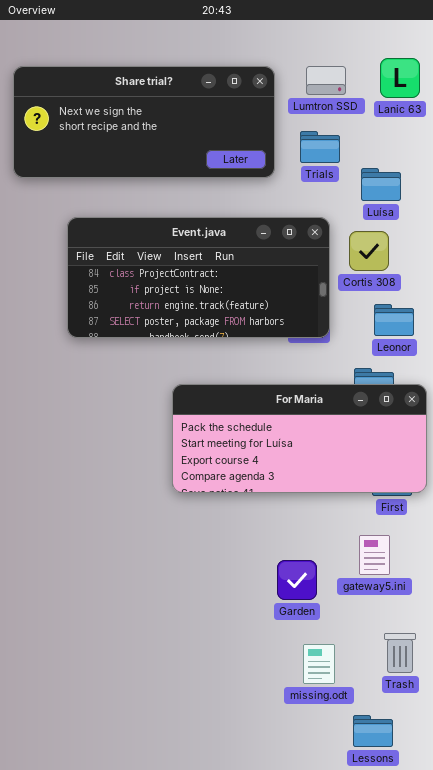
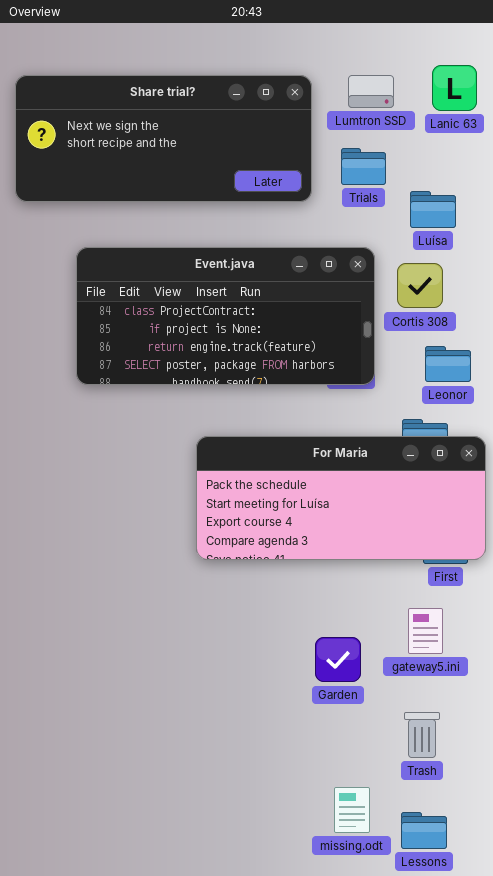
Trash: [384,633,416,673] -> [404,712,440,758], moved
missing.odt: [303,644,335,684] -> [334,787,370,833], moved

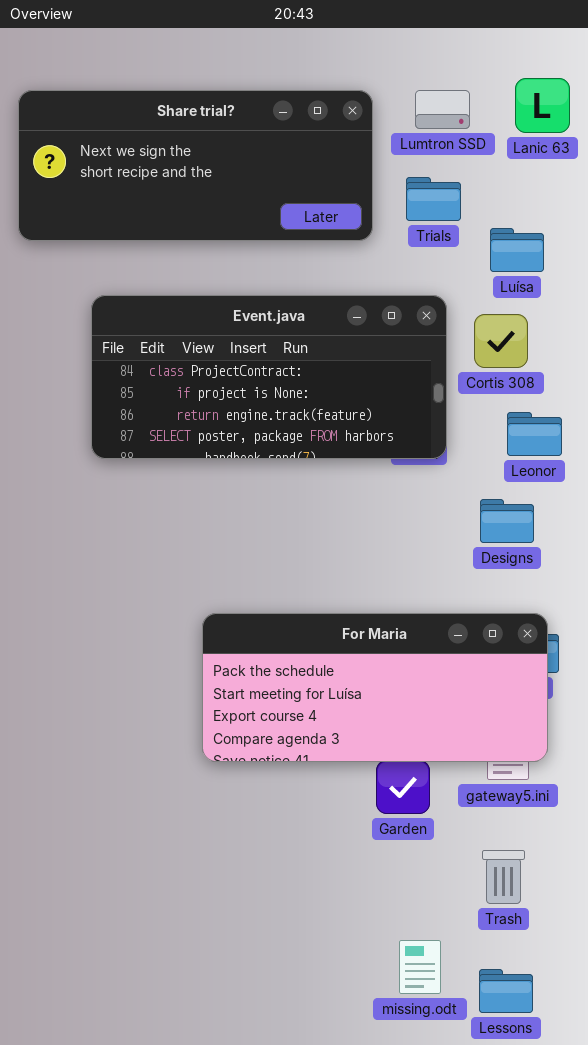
For Maria: [196,436,486,560] -> [202,613,548,762], moved

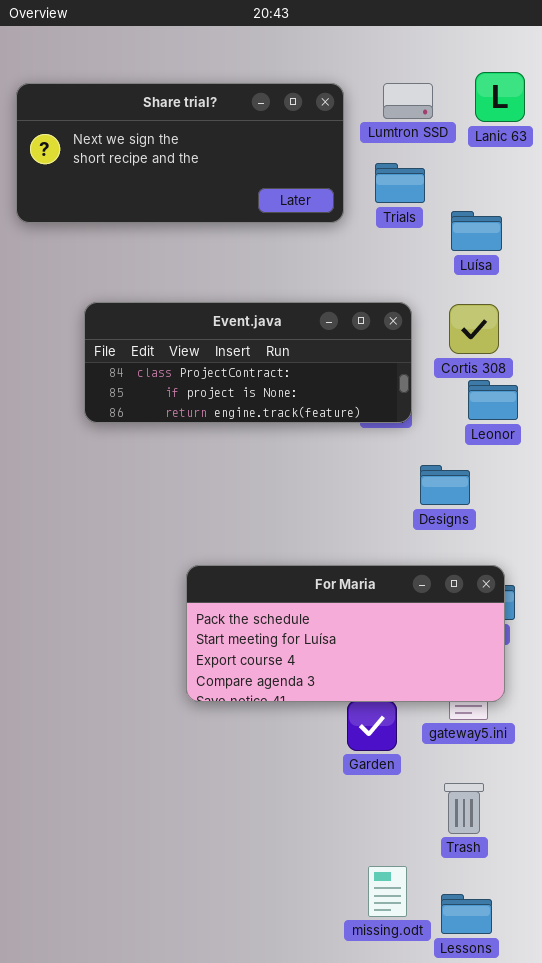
Event.java: [91,295,447,459] -> [84,302,412,423], resized
Cortis 308: [474,314,528,368] -> [449,304,499,354], moved
Designs: [480,499,534,543] -> [420,465,470,505], moved

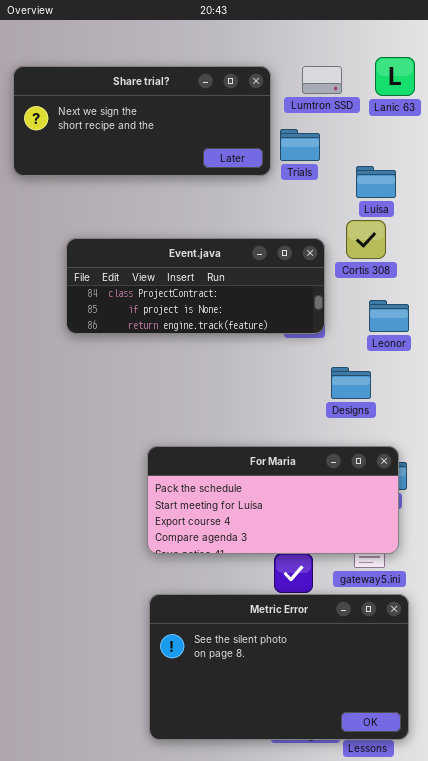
Trials: [375,163,425,203] -> [280,129,320,161], moved
Cortis 308: [449,304,499,354] -> [346,220,386,259], moved
Metric Error: none -> [149,594,409,740], opened

